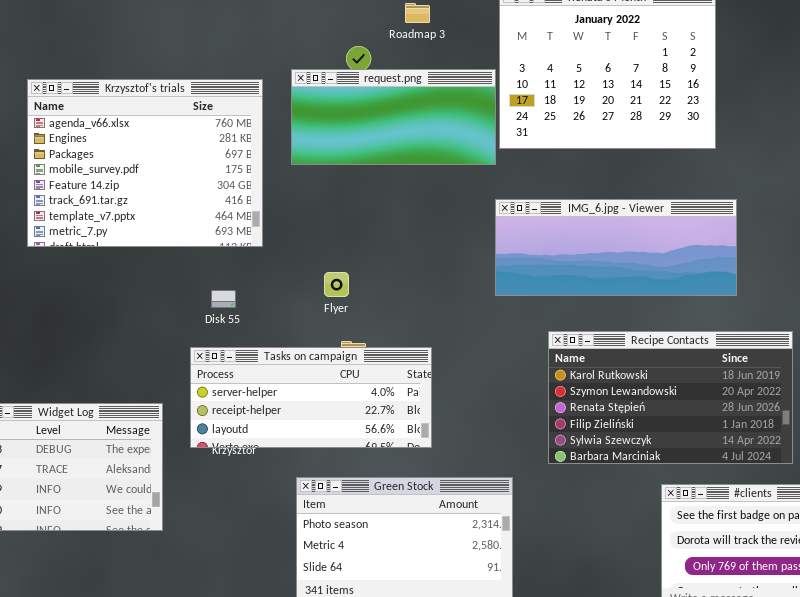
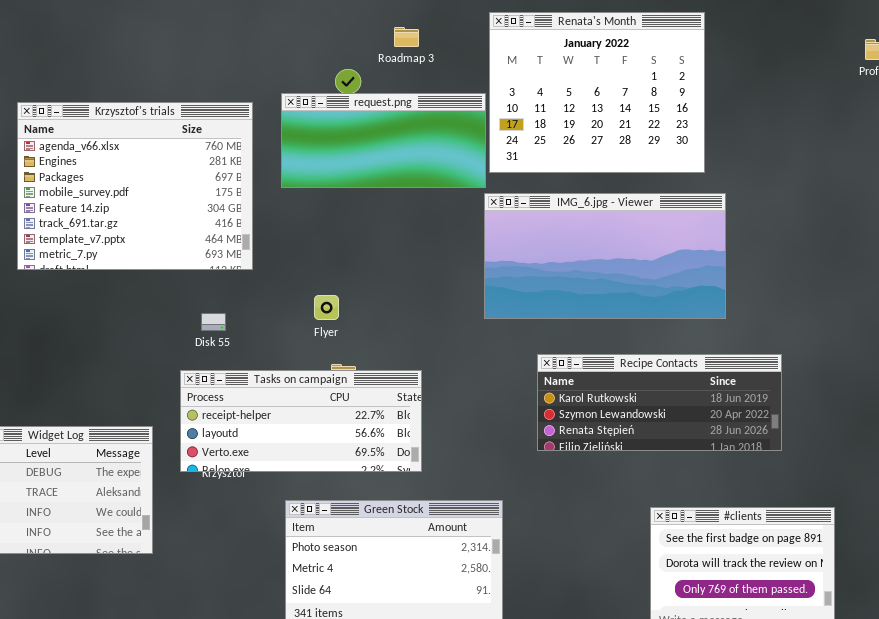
IMG_6.jpg - Viewer: [495,199,737,296] -> [484,193,726,319], resized
Recipe Contacts: [548,331,793,464] -> [537,354,782,451], resized
Tasks on campaign: [190,347,432,448] -> [180,370,422,472], scrolled down 1 row

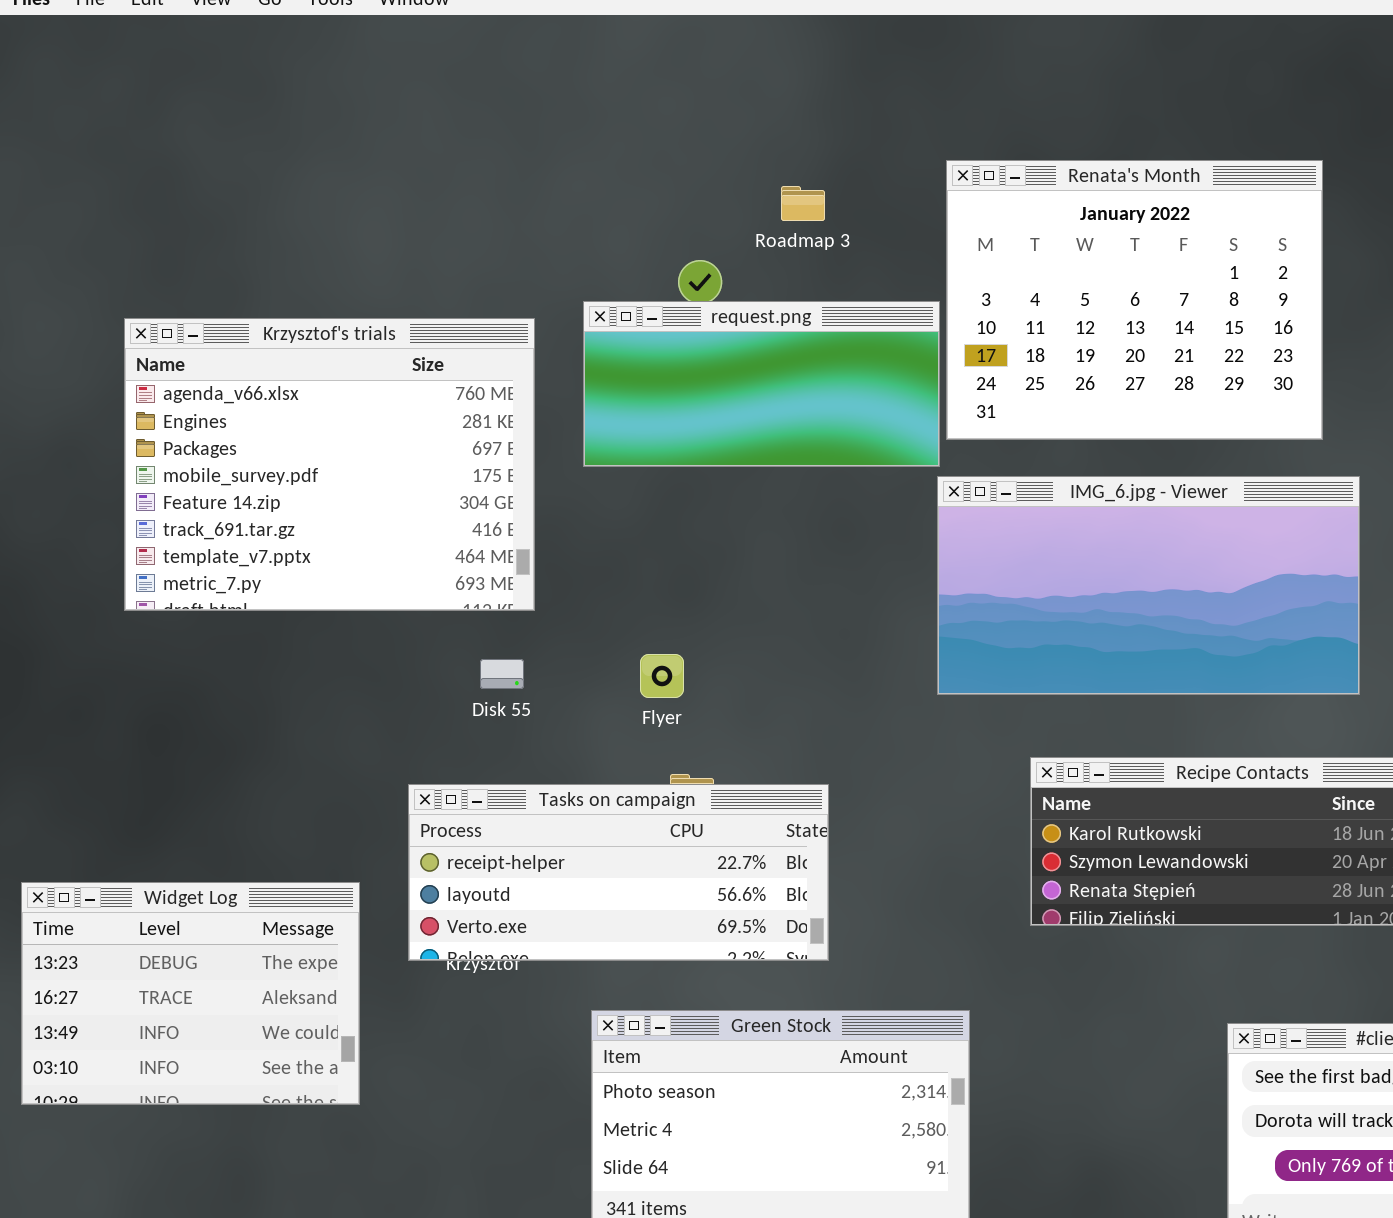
Disk 55: [201,313,226,331] -> [480,659,524,689], moved

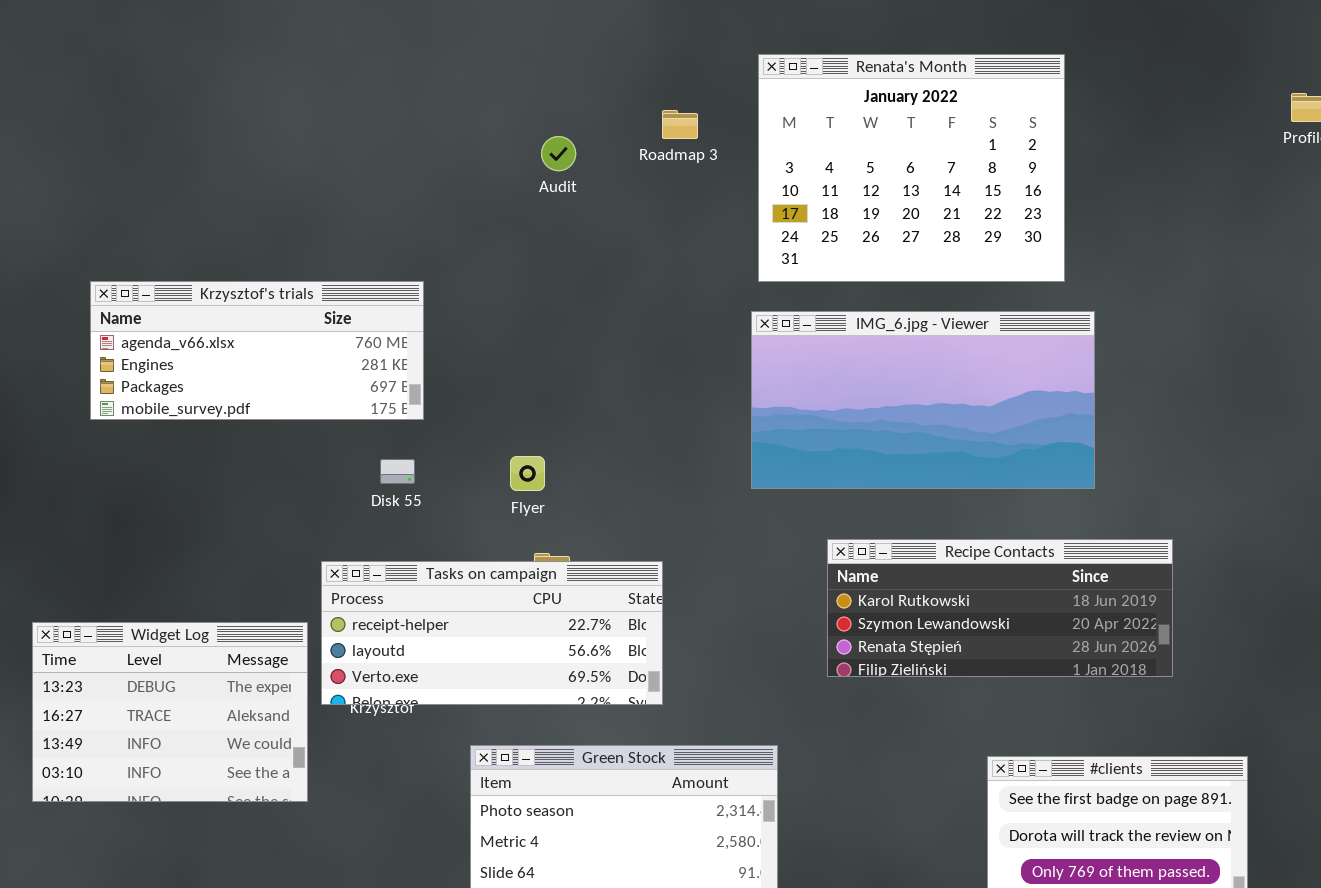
Roadmap 3: [781,186,825,221] -> [662,110,698,139], moved
request.png: [583,301,940,467] -> none, closed
Krzysztof's trials: [124,318,535,611] -> [90,281,424,420], resized
Widget Log: [21,882,360,1105] -> [32,622,308,802], moved

